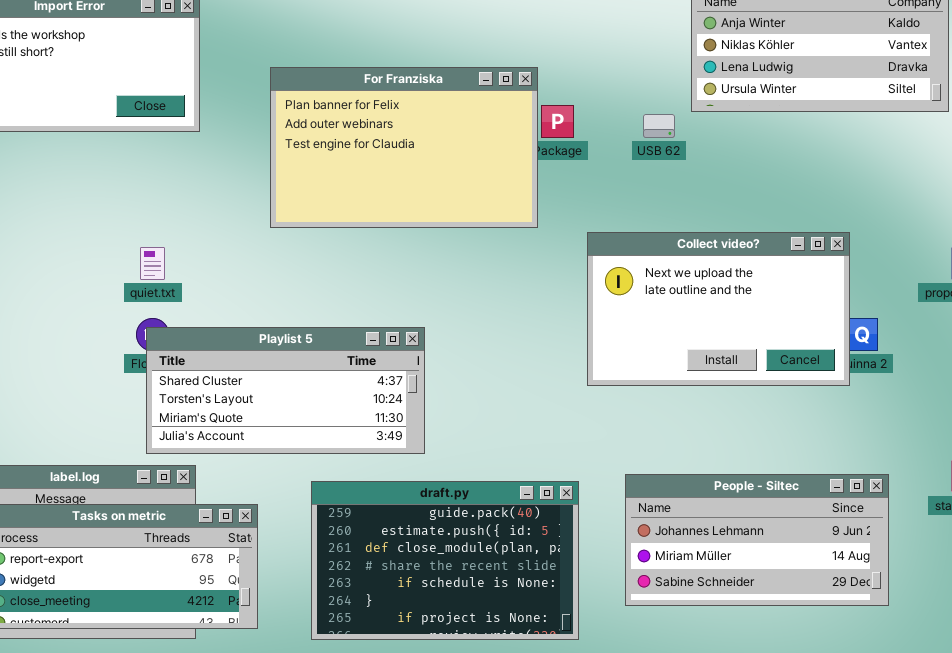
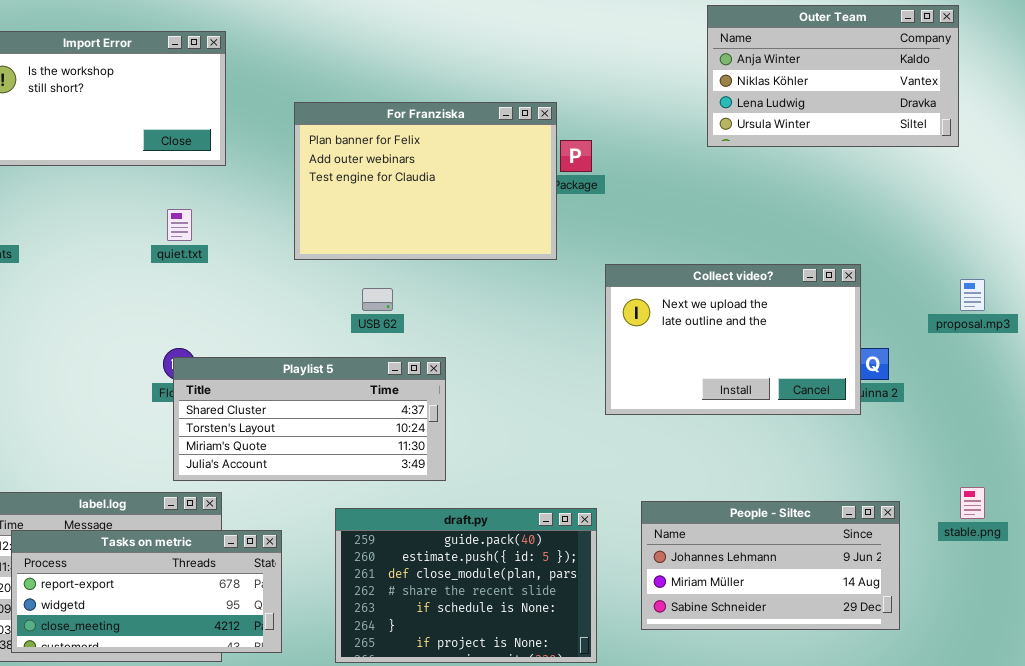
USB 62: [643,114,675,138] -> [362,288,393,311], moved
quiet.txt: [140,247,165,280] -> [167,209,192,241], moved

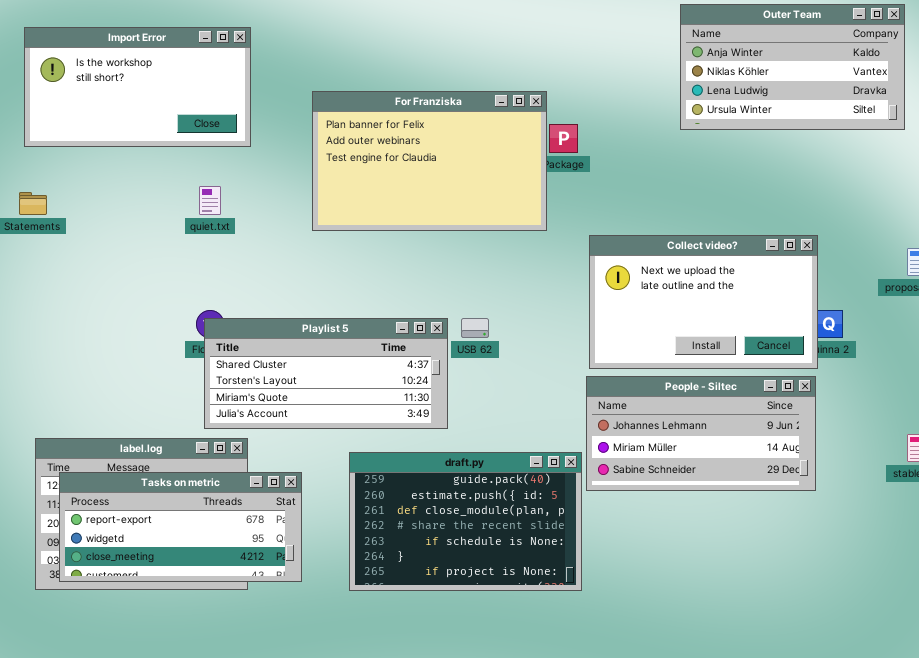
USB 62: [362,288,393,311] -> [461,318,489,338], moved
People - Siltec: [641,501,900,630] -> [586,376,816,491], moved

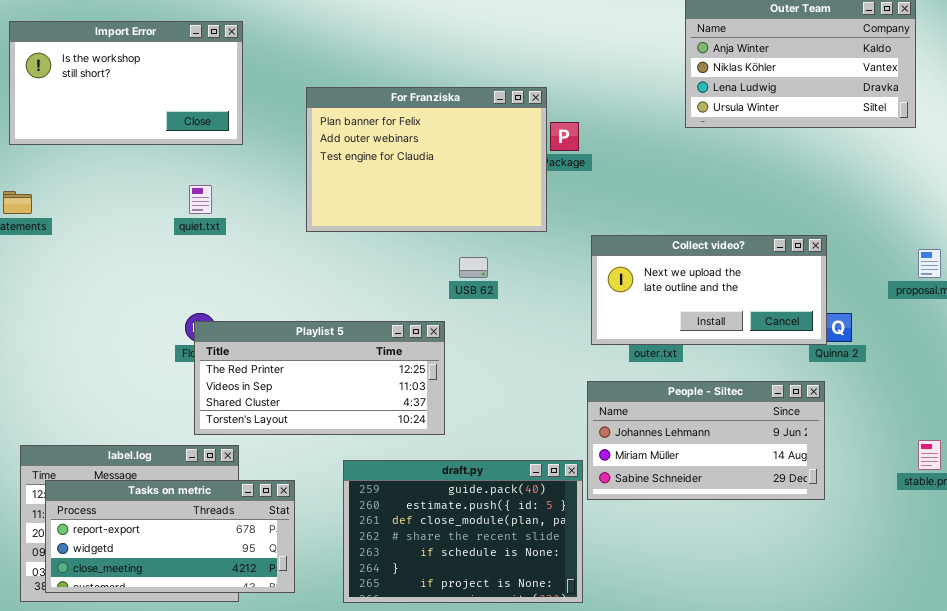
Collect video?: [589,235,818,369] -> [591,235,827,345], resized
Playlist 5: [204,318,448,429] -> [194,321,445,435], scrolled up 2 rows
USB 62: [461,318,489,338] -> [459,257,488,278], moved

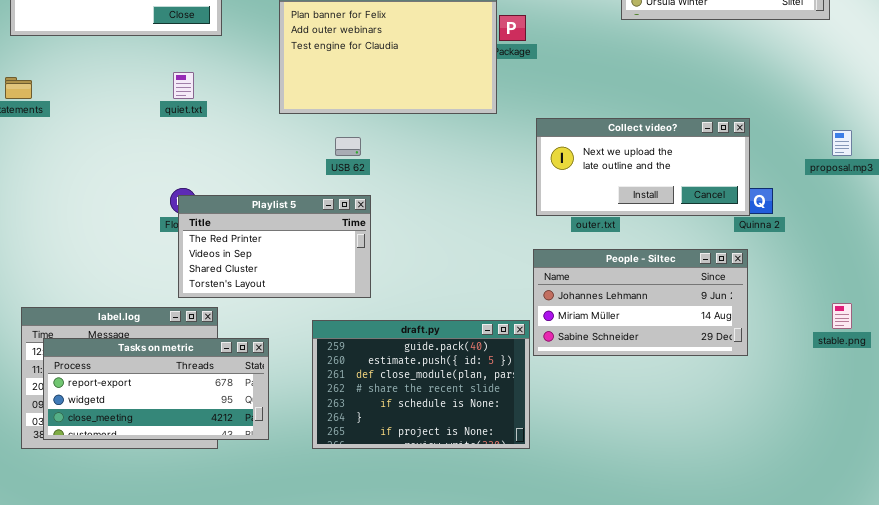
USB 62: [459,257,488,278] -> [335,137,361,156], moved
Playlist 5: [194,321,445,435] -> [178,195,371,298], resized

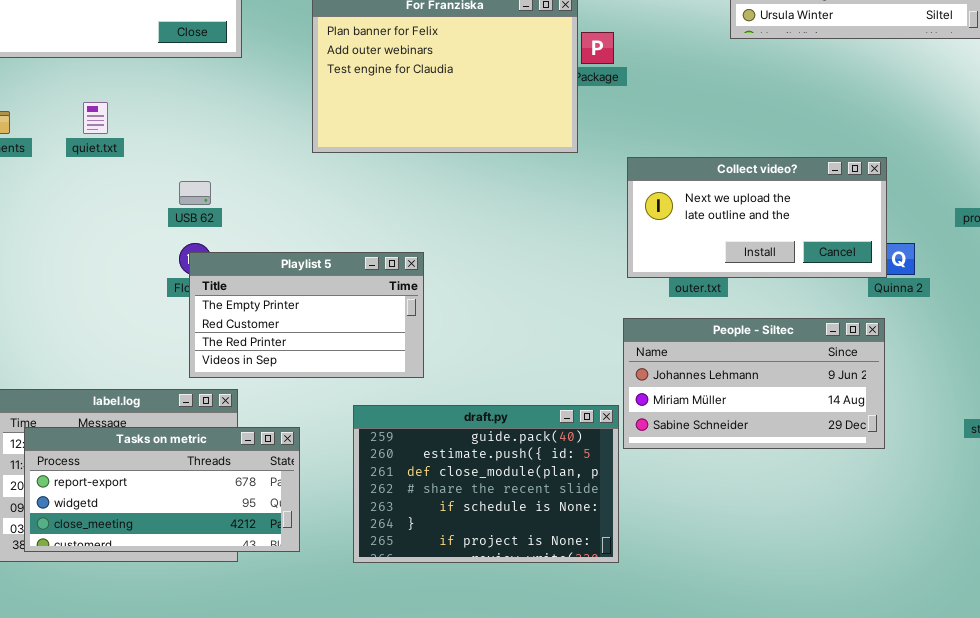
quiet.txt: [173,72,194,99] -> [83,102,108,134], moved
USB 62: [335,137,361,156] -> [179,181,211,205], moved
Playlist 5: [178,195,371,298] -> [189,252,424,378], scrolled up 2 rows

